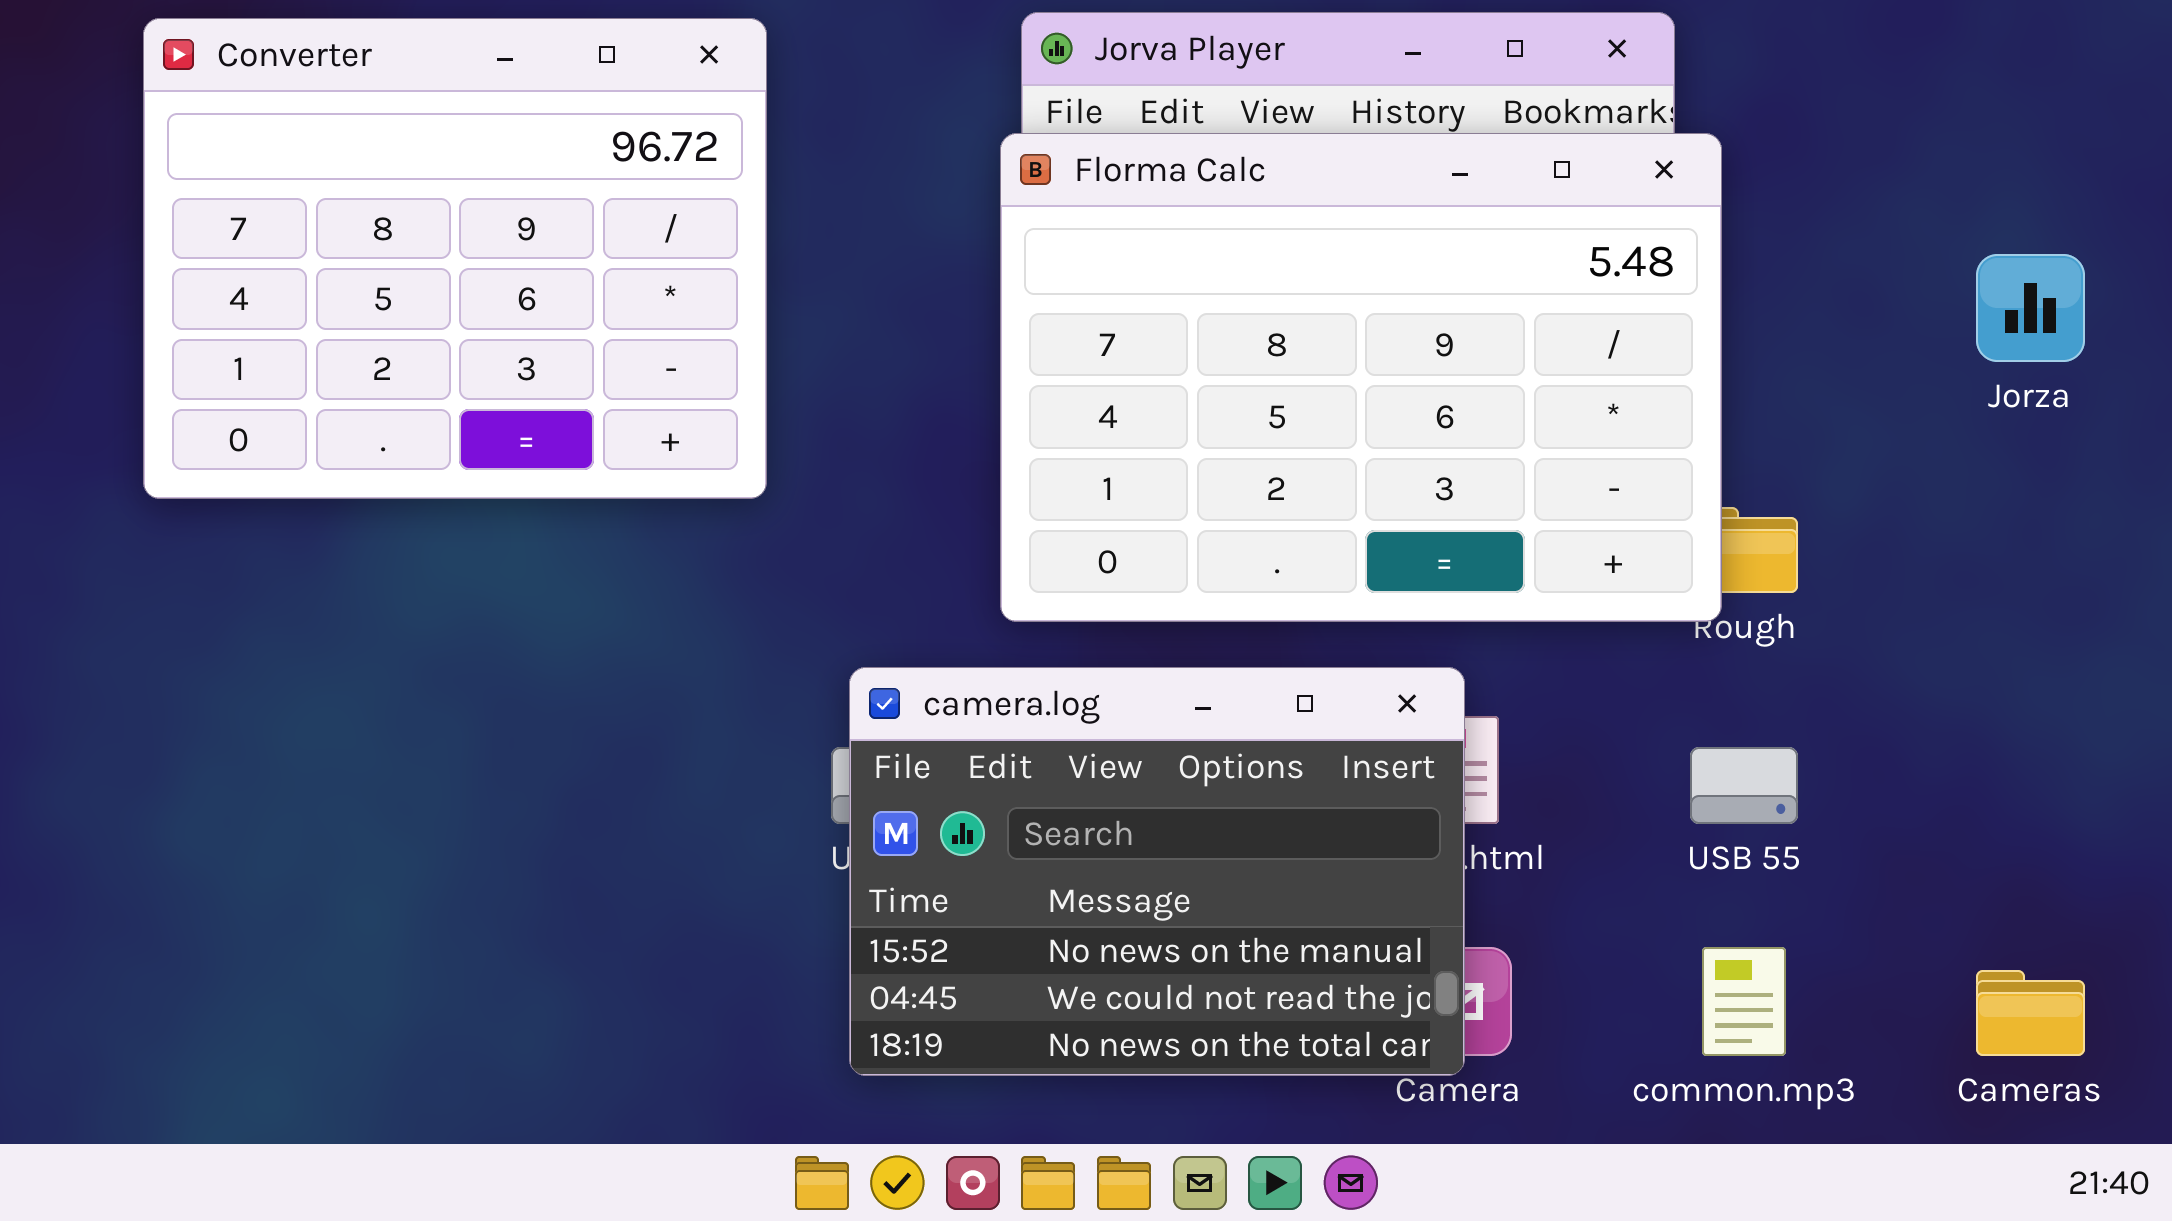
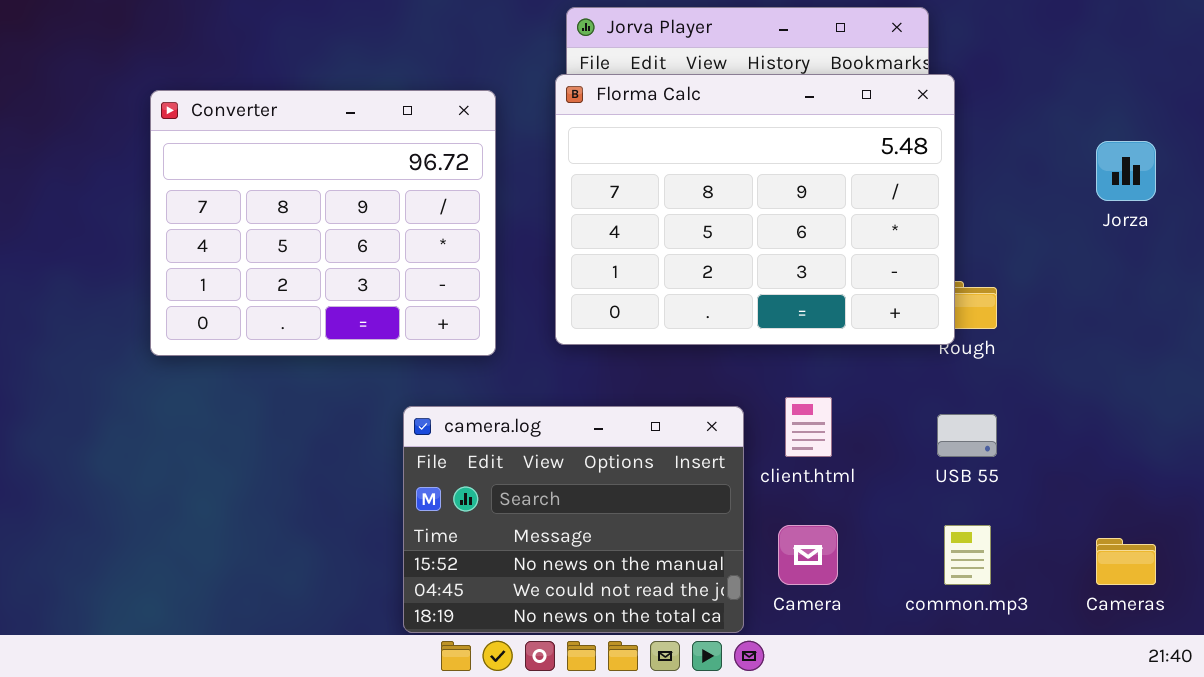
Converter: [143,18,767,499] -> [150,90,496,356], moved
camera.log: [849,667,1465,1076] -> [403,406,744,633], moved

